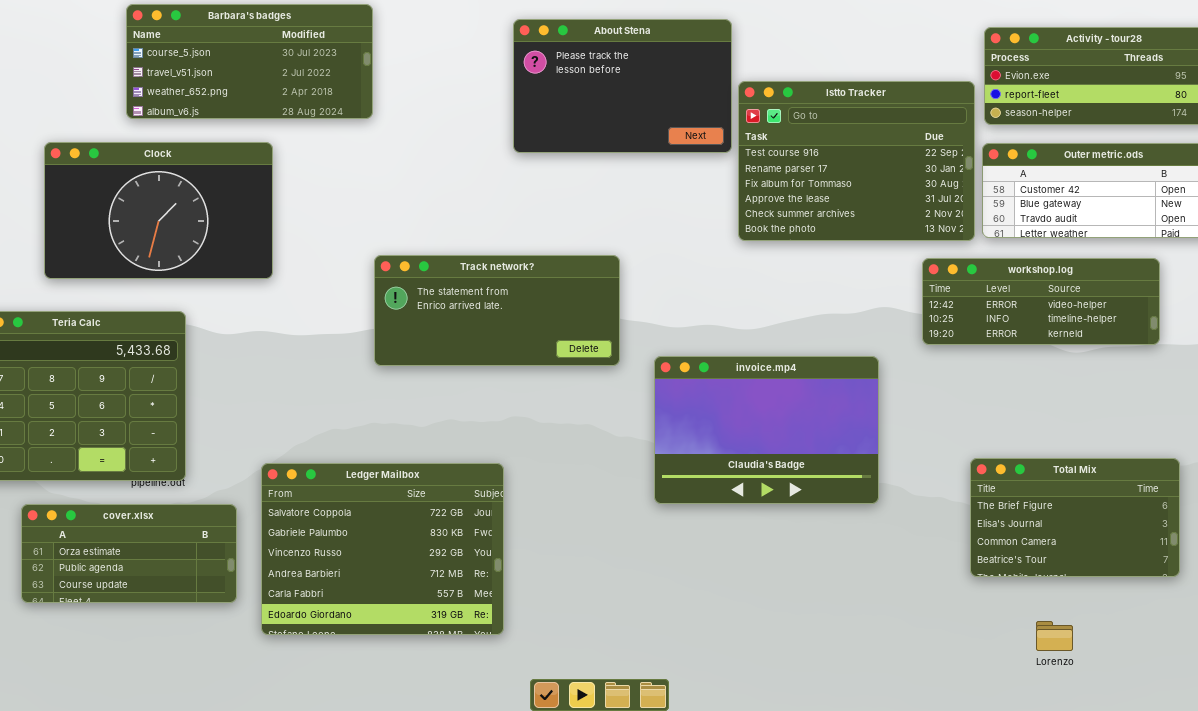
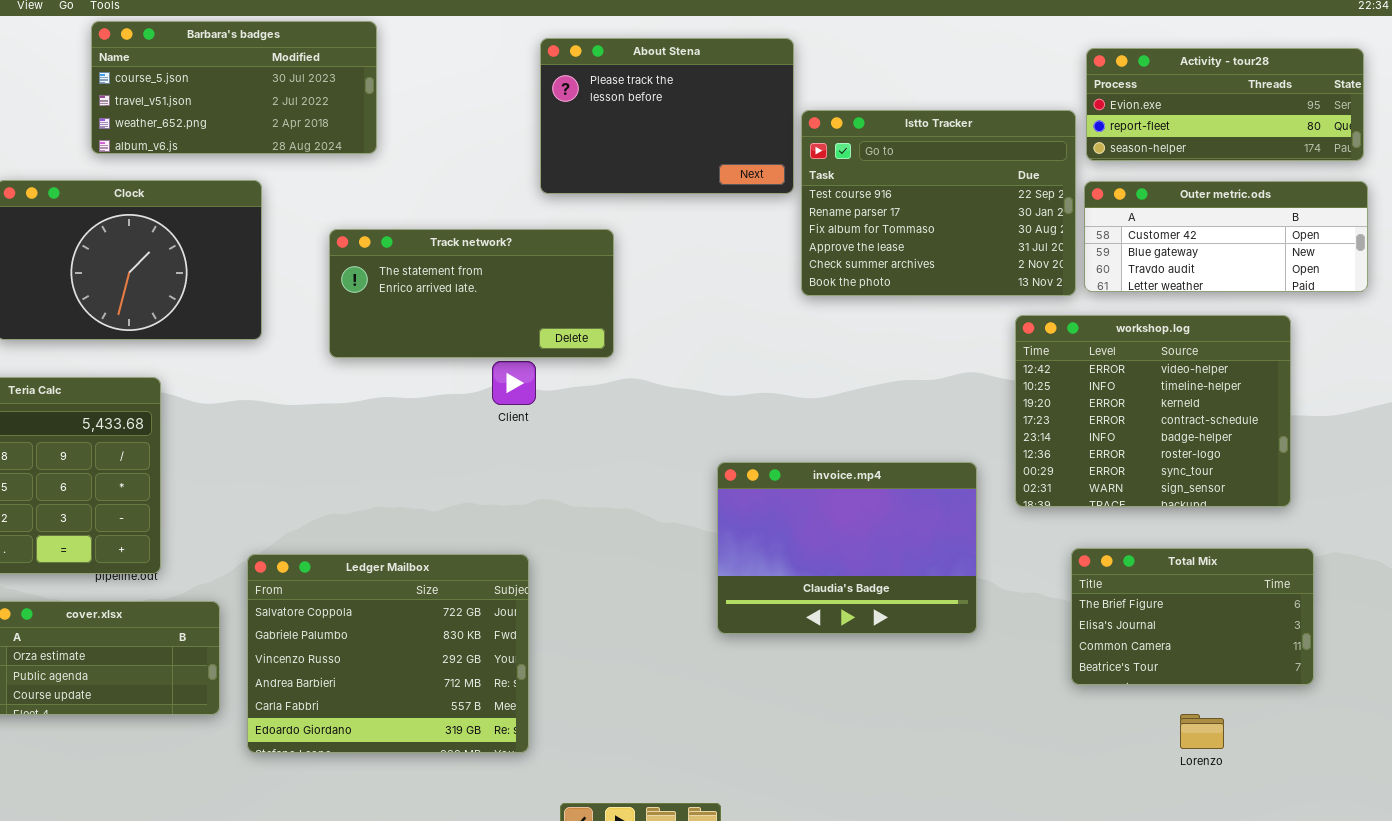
Track network?: [374,255,620,366] -> [329,229,614,358], moved
workshop.log: [922,258,1160,345] -> [1015,315,1291,507], resized
invoice.mp4: [654,356,879,504] -> [717,462,977,634], moved
Lorenzo: [1036,621,1073,651] -> [1180,714,1224,749], moved

